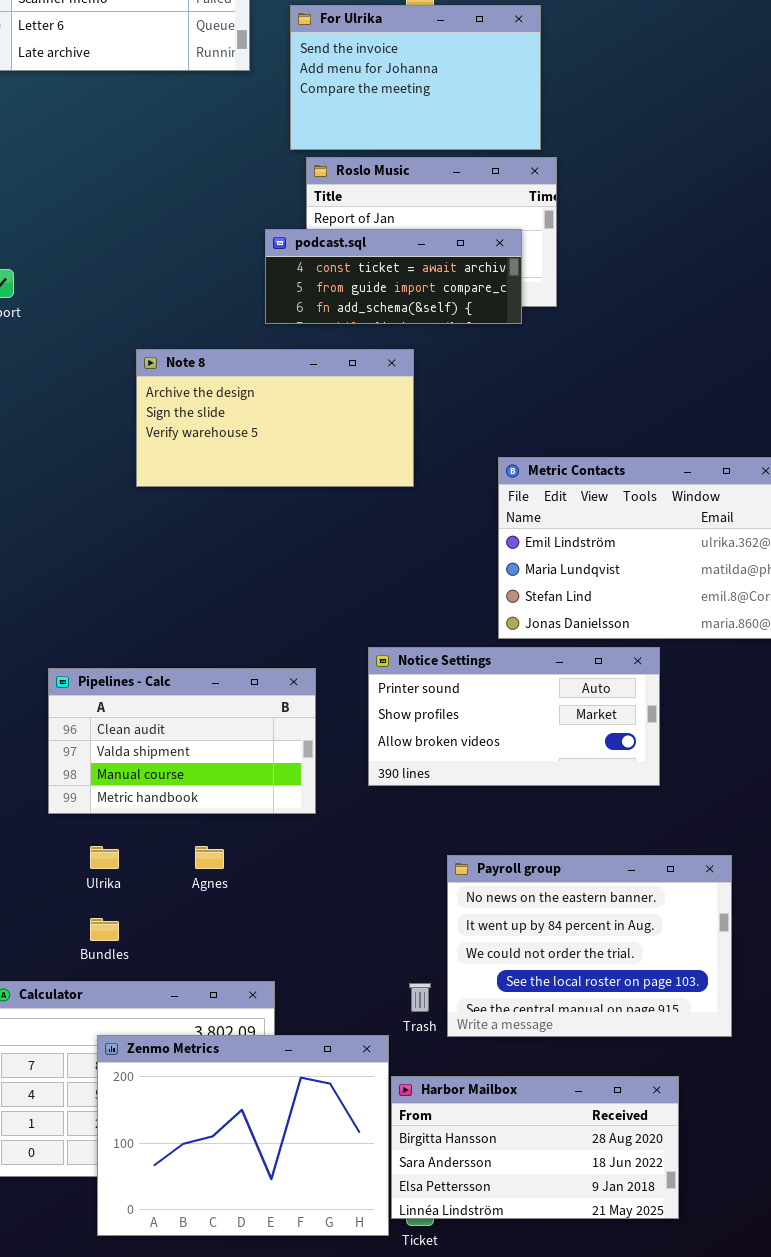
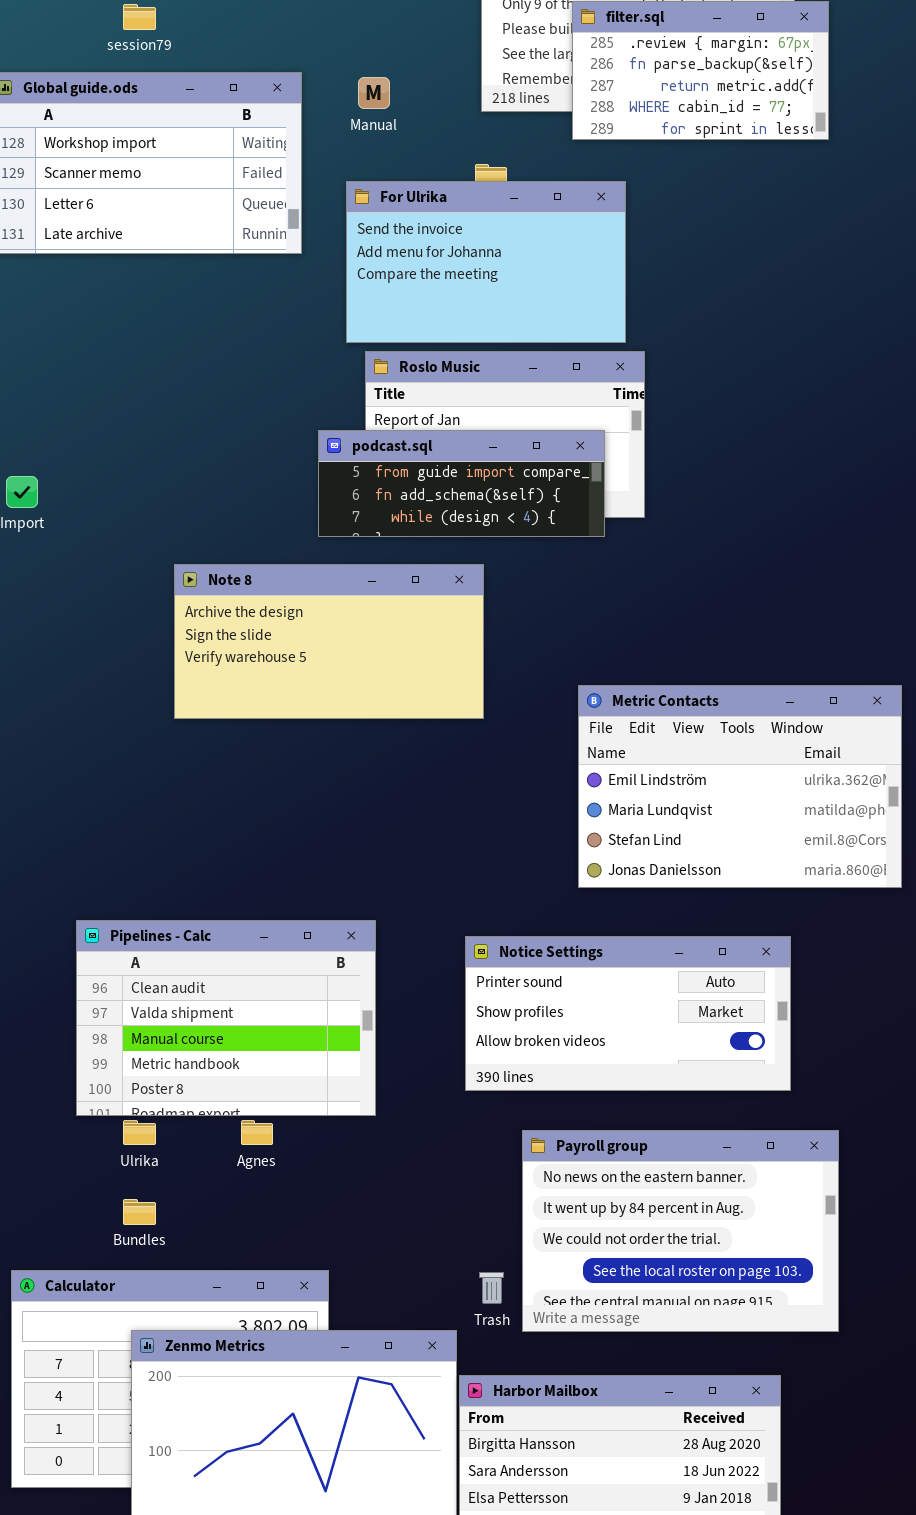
podcast.sql: [265,229,522,324] -> [318,430,605,537], scrolled down 1 row
Notice Settings: [368,647,660,786] -> [465,936,791,1091], moved
Pipelines - Calc: [48,668,316,814] -> [76,920,376,1116], resized

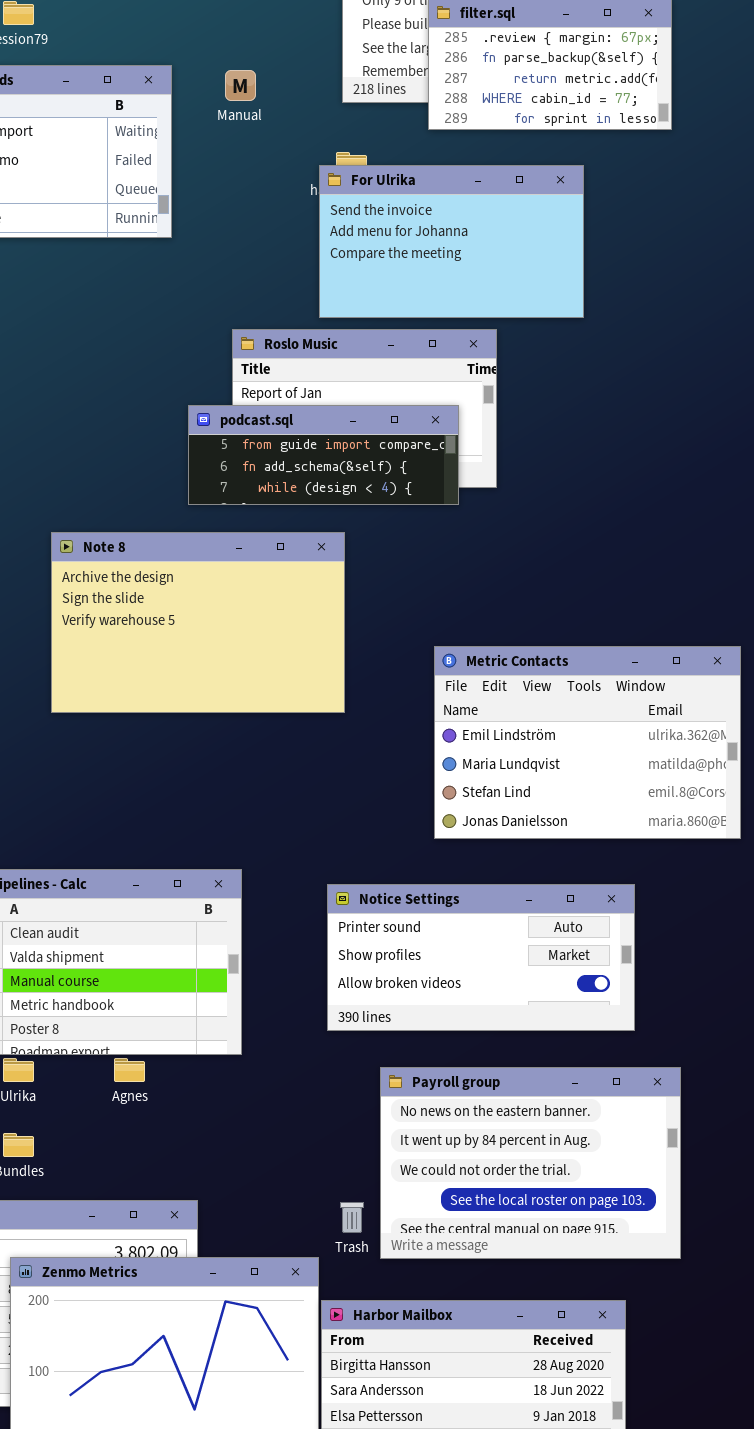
For Ulrika: [346,181,626,343] -> [319,165,584,318], moved
Note 8: [174,564,484,719] -> [51,532,345,713], resized

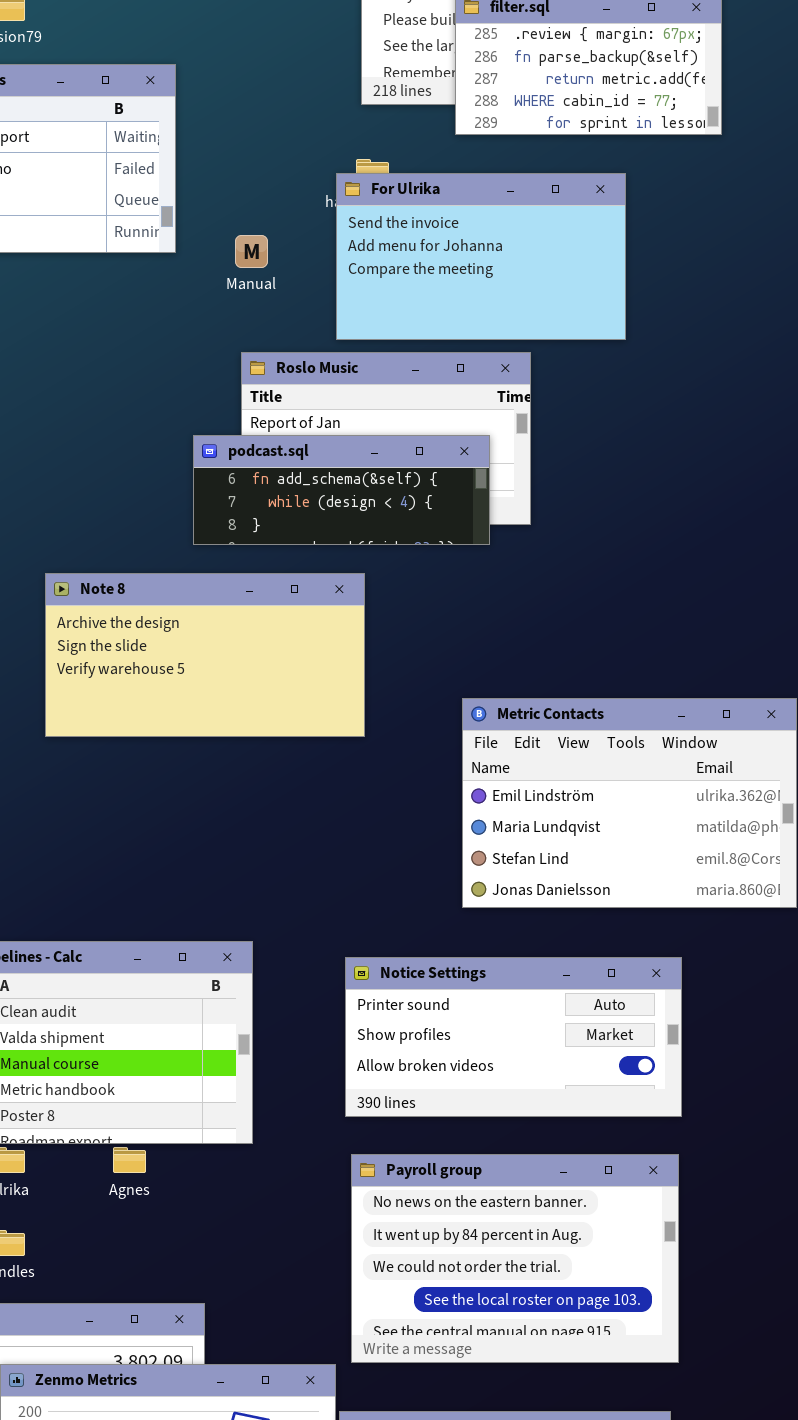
Manual: [225,70,256,101] -> [235,235,268,268], moved
podcast.sql: [188,405,459,505] -> [193,435,490,545], scrolled down 1 row
Note 8: [51,532,345,713] -> [45,573,365,737], resized
Payroll group: [380,1067,681,1259] -> [351,1154,679,1363], moved

